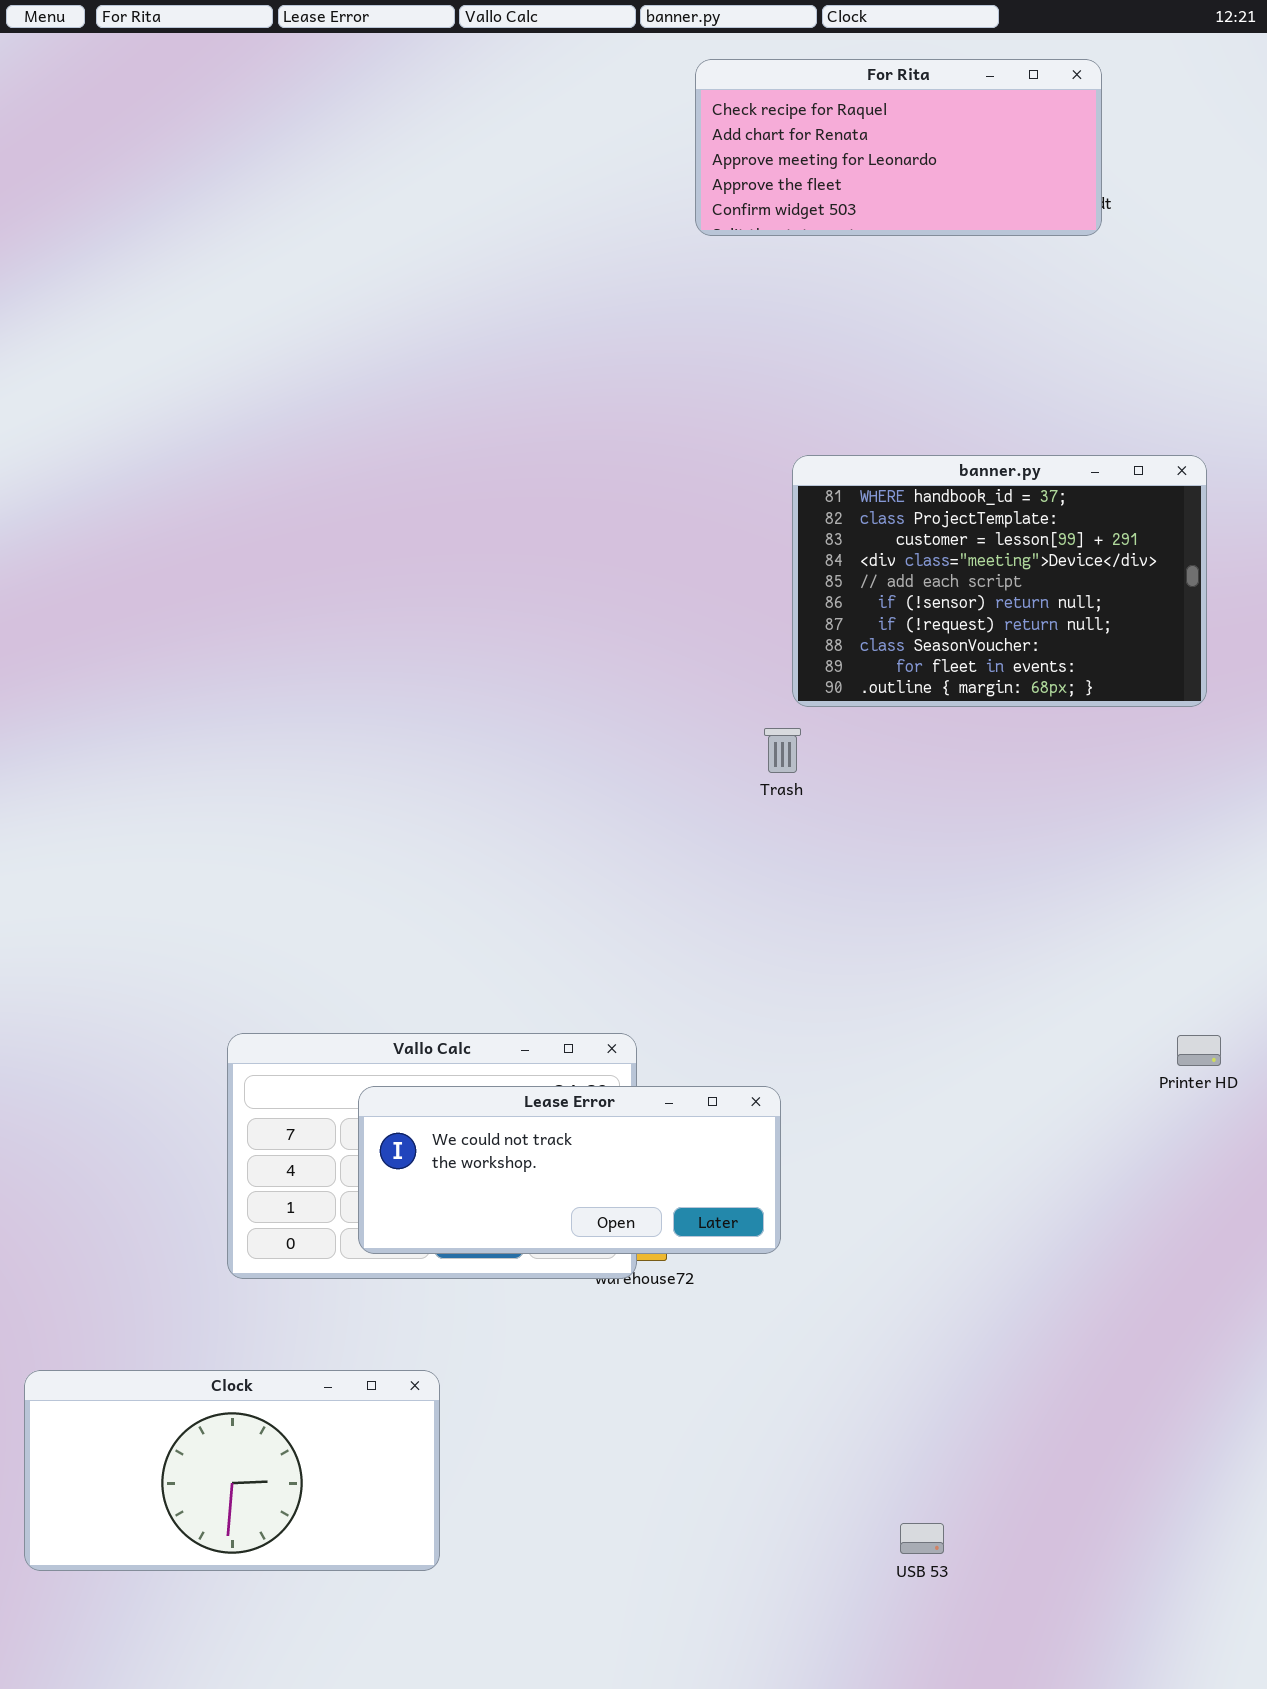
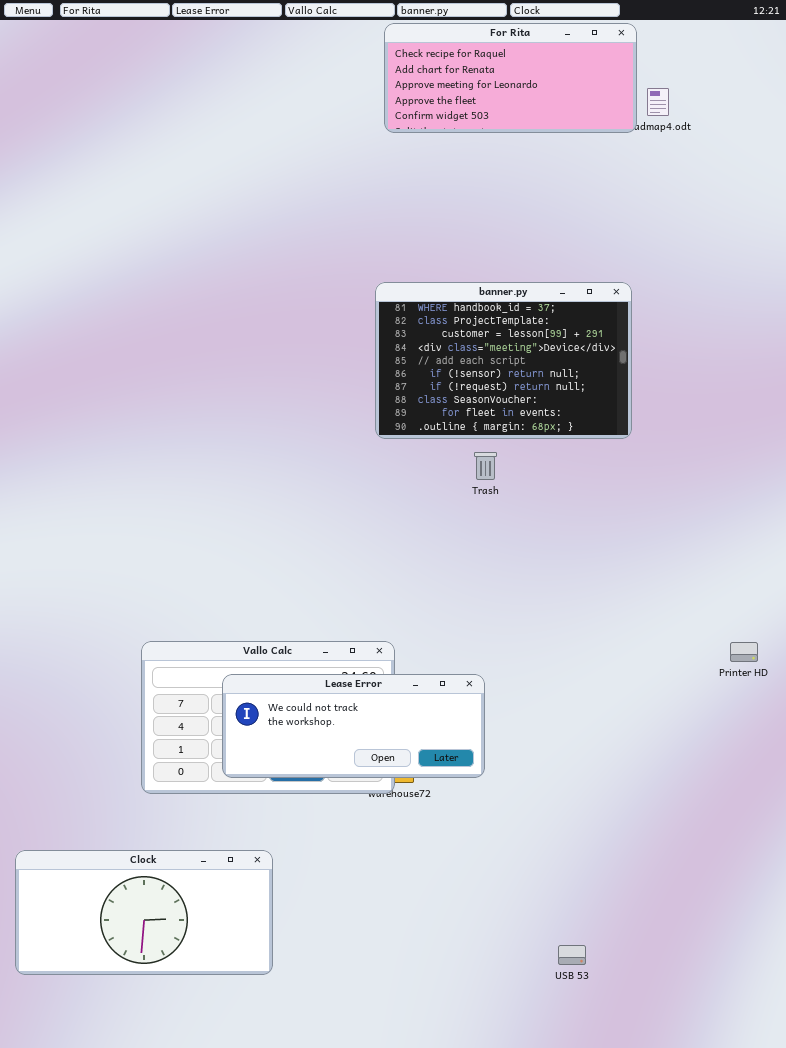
For Rita: [695,59,1102,236] -> [384,23,637,133], moved
banner.py: [792,455,1207,707] -> [375,282,632,439], moved

